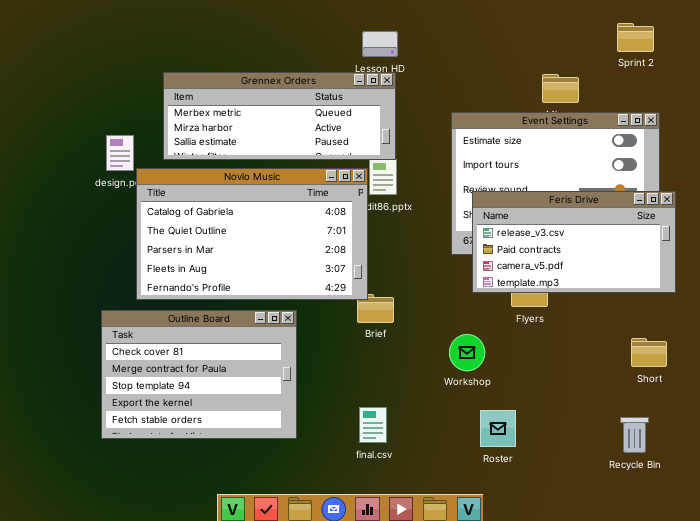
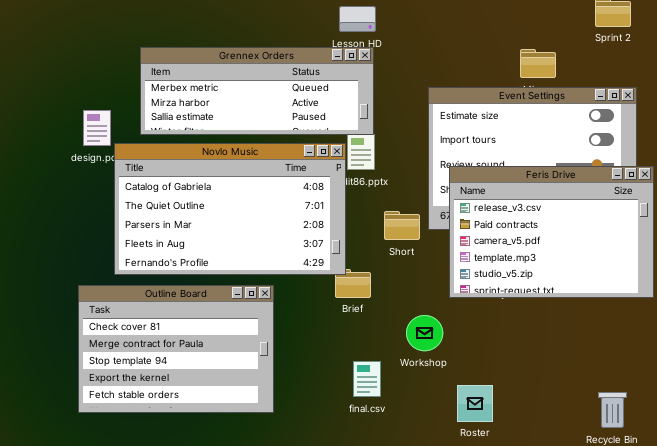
Feris Drive: [472,191,676,293] -> [449,166,654,298], resized
Workshop: [449,334,485,371] -> [406,315,443,351], moved
Short: [631,338,667,367] -> [384,211,420,240], moved
final.csv: [359,407,387,443] -> [353,361,381,397], moved

